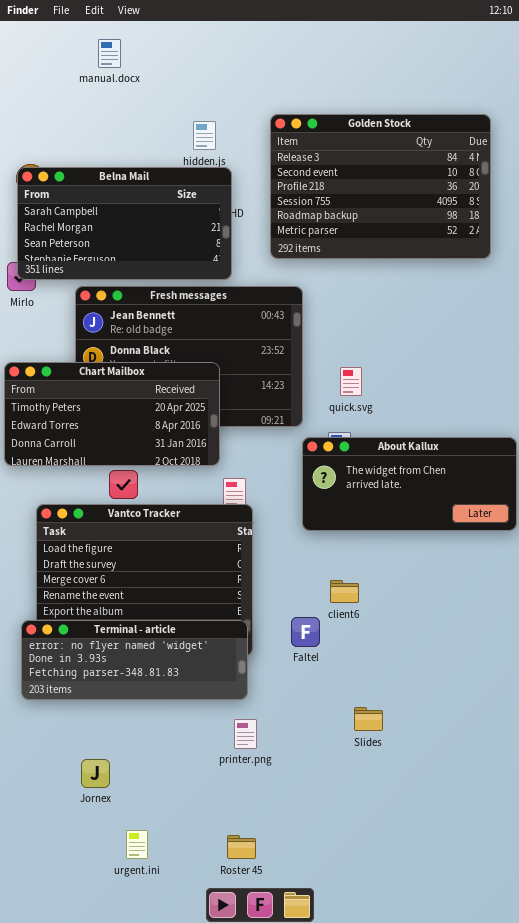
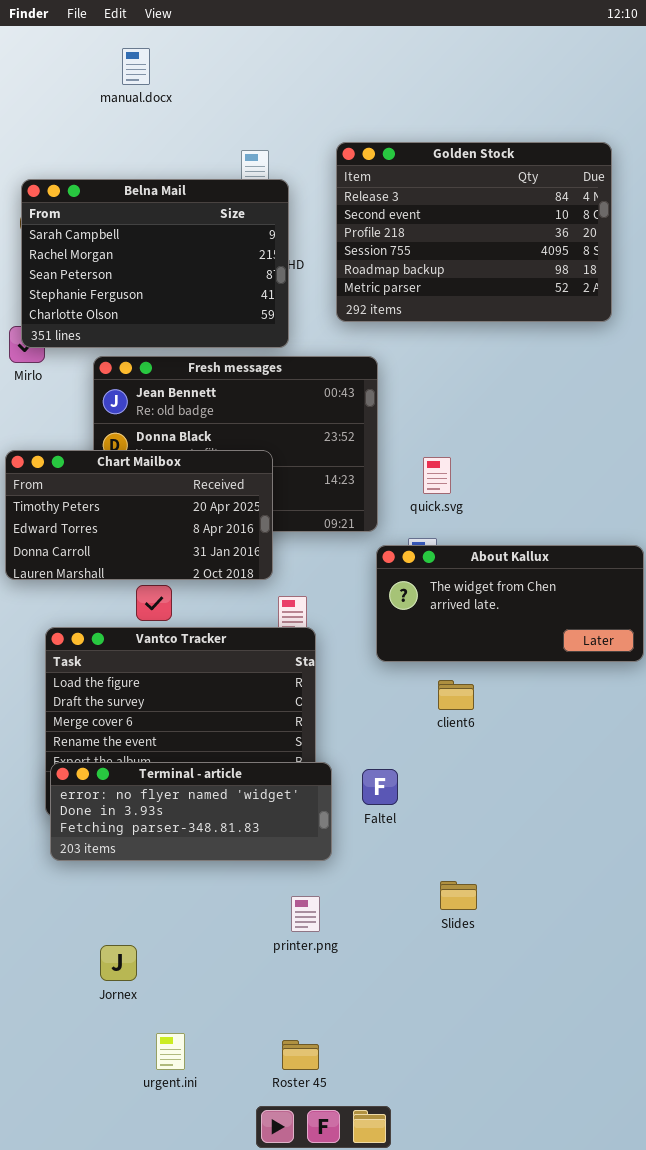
Belna Mail: [17,167,232,280] -> [21,179,289,348], resized
client6: [330,580,359,603] -> [438,680,474,710], moved
Terminal - article: [21,620,248,700] -> [50,762,332,861], moved

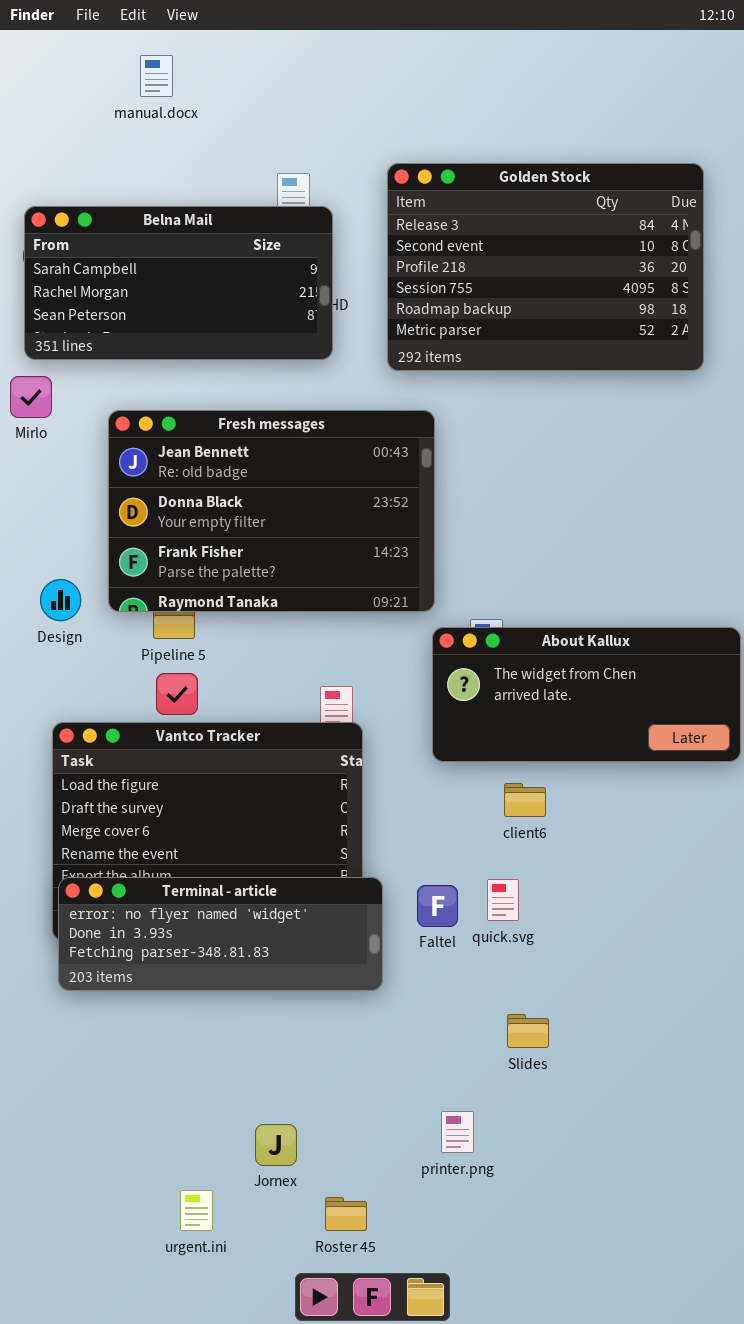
Belna Mail: [21,179,289,348] -> [24,206,333,360], resized
Chart Mailbox: [5,450,273,580] -> none, closed
quick.svg: [423,457,451,494] -> [487,879,519,921], moved
printer.png: [291,896,320,932] -> [441,1111,474,1153], moved
Jornex: [100,945,137,981] -> [255,1124,297,1166], moved

